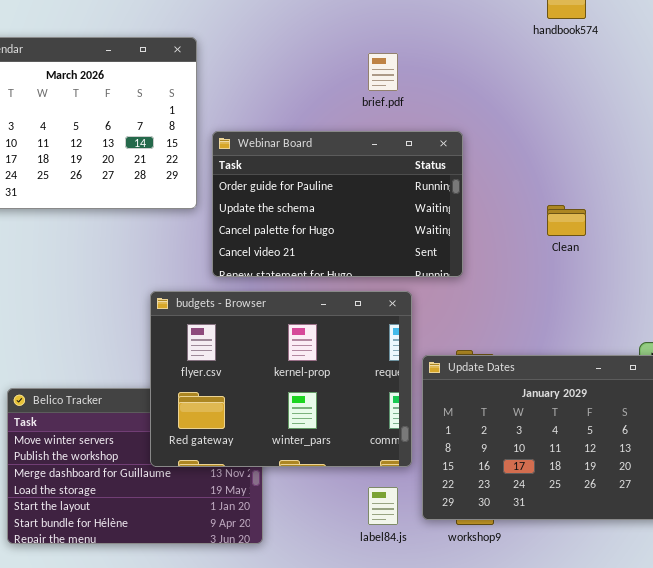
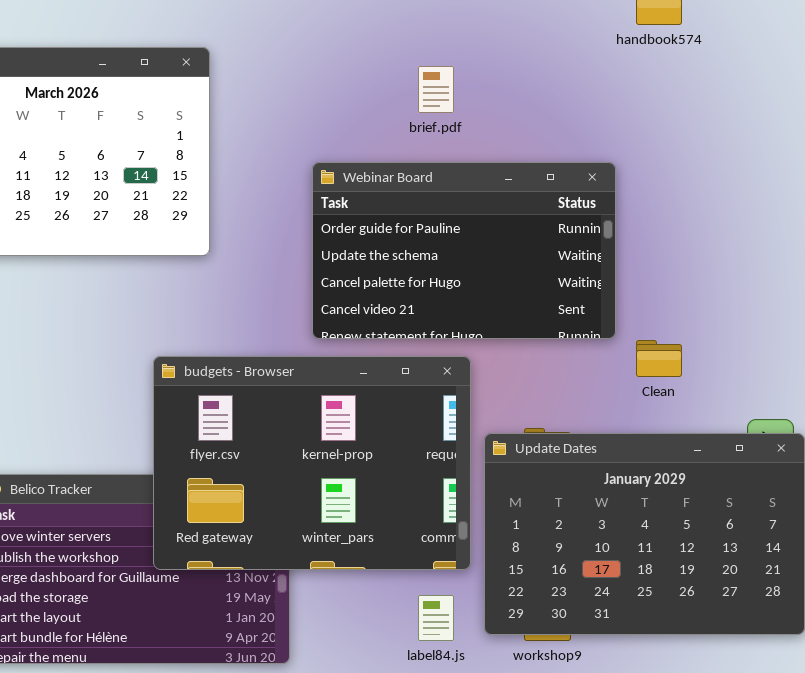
Webinar Board: [212,131,463,277] -> [312,162,616,339], moved
Clean: [547,205,586,236] -> [636,340,682,377], moved

